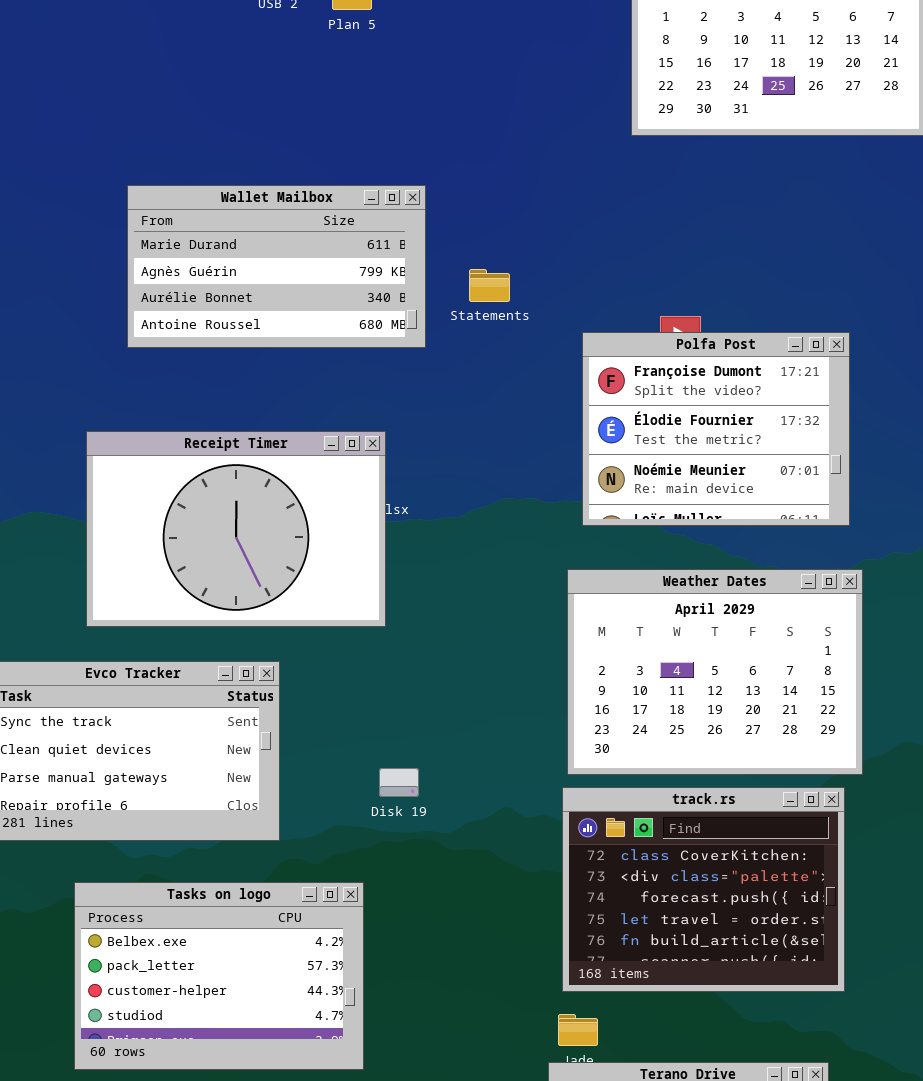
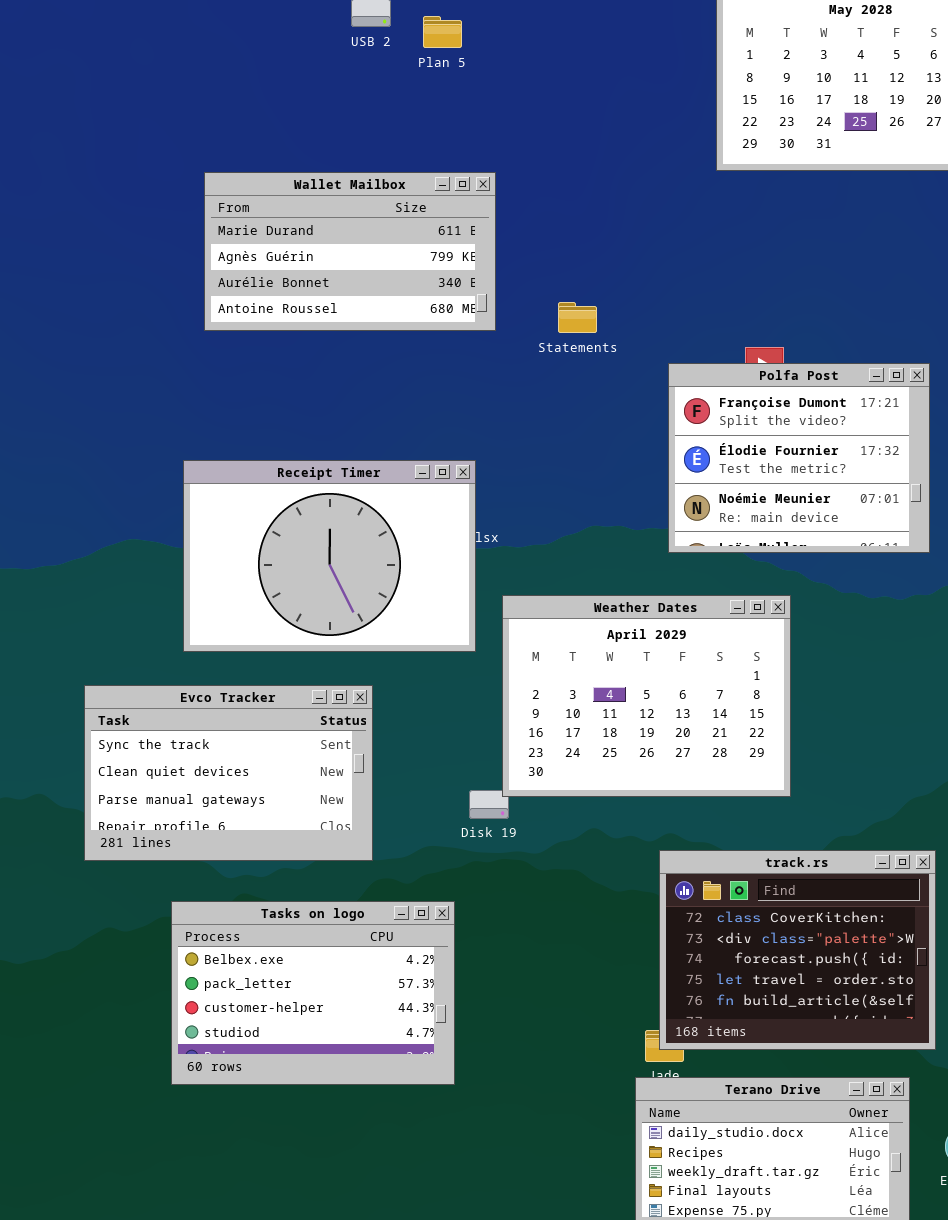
Wallet Mailbox: [127,185,426,348] -> [204,172,496,331], moved
Weather Dates: [567,569,863,775] -> [502,595,791,797], moved
track.rs: [562,787,845,992] -> [659,850,936,1050], moved

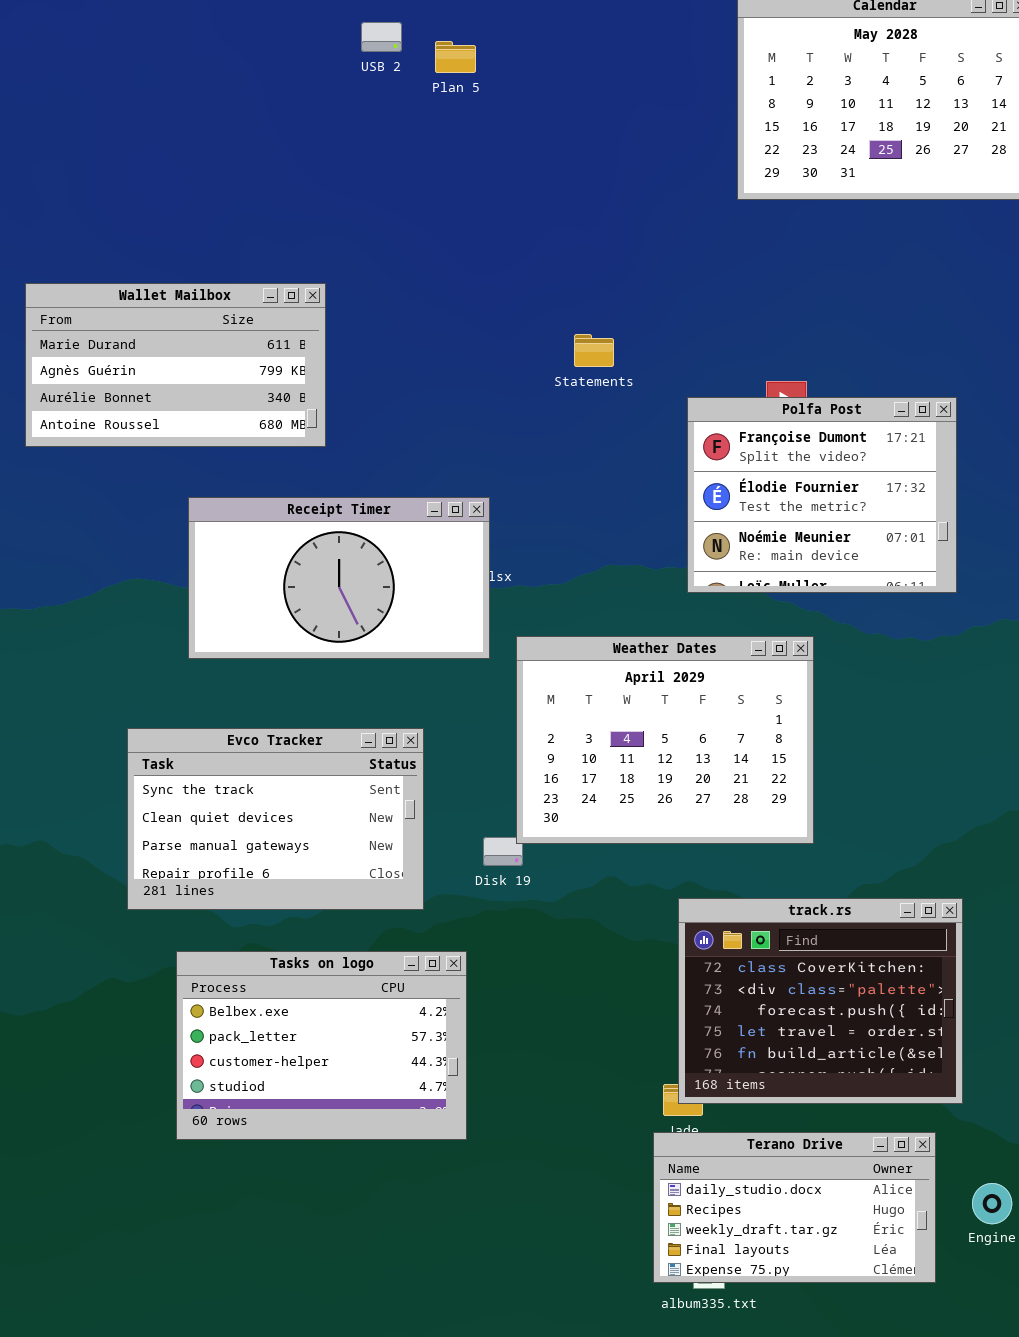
Wallet Mailbox: [204,172,496,331] -> [25,283,326,447], moved
Receipt Timer: [183,460,476,652] -> [188,497,490,659], resized
Evco Tracker: [84,685,373,861] -> [127,728,424,910], moved

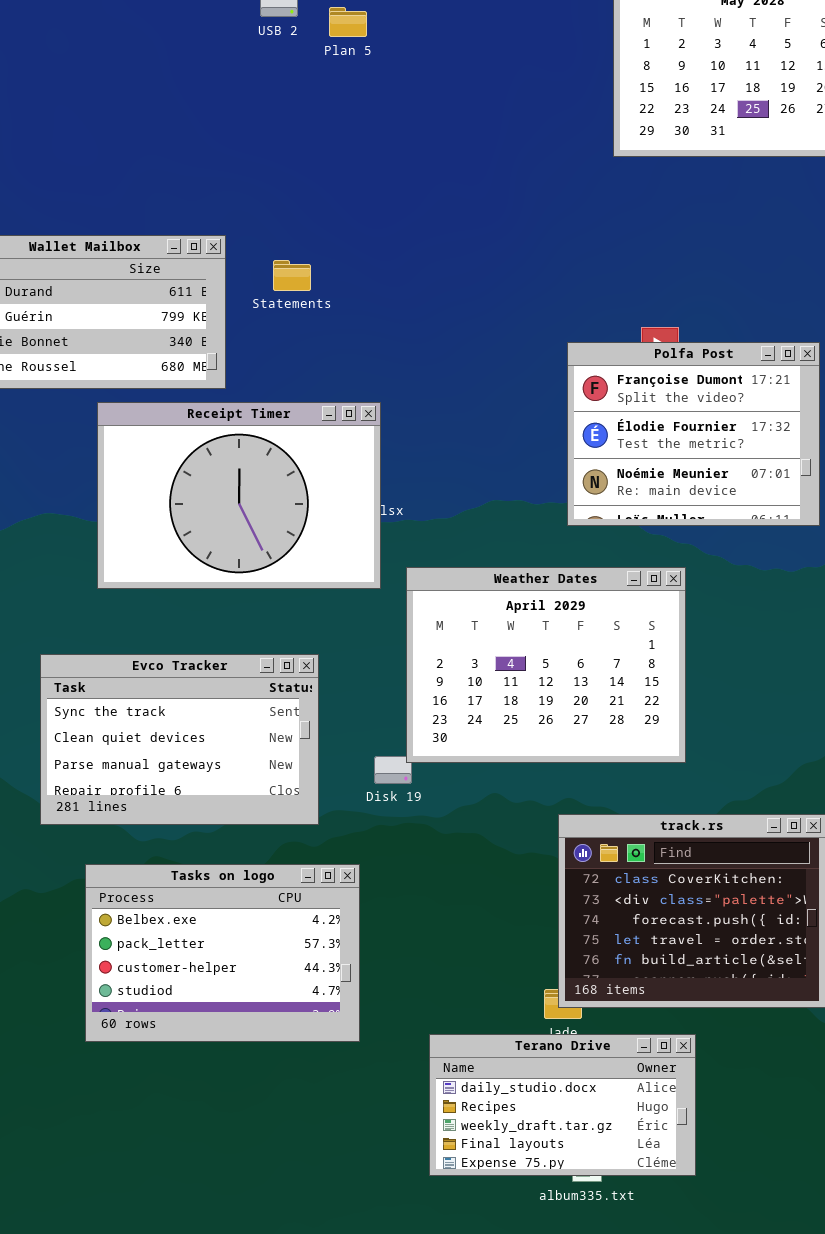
Statements: [574,334,614,367] -> [273,260,311,291], moved
Receipt Timer: [188,497,490,659] -> [97,402,381,589], resized
Terano Drive: [653,1132,936,1283] -> [429,1034,696,1176], moved

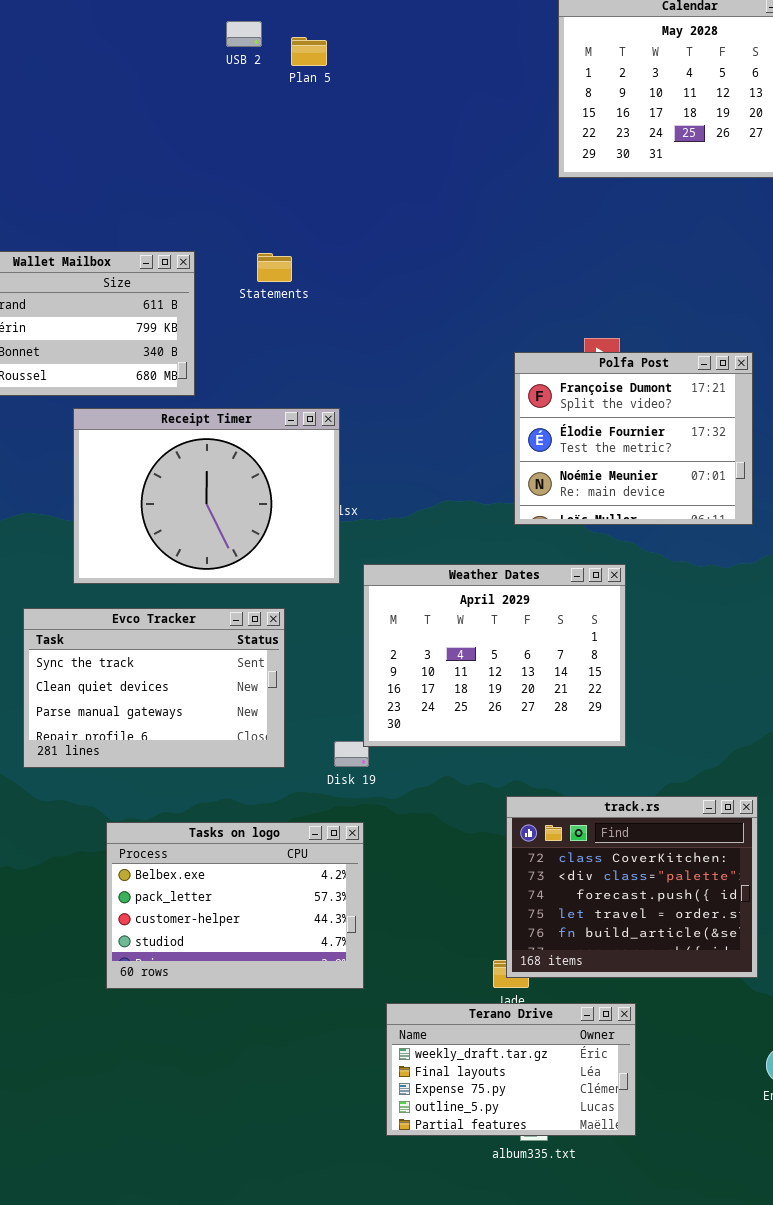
Statements: [273,260,311,291] -> [257,253,292,282], moved
Evco Tracker: [40,654,319,825] -> [23,608,285,768], moved
Tasks on logo: [85,864,360,1042] -> [106,822,364,989], moved
Terano Drive: [429,1034,696,1176] -> [386,1003,636,1136], scrolled down 2 rows

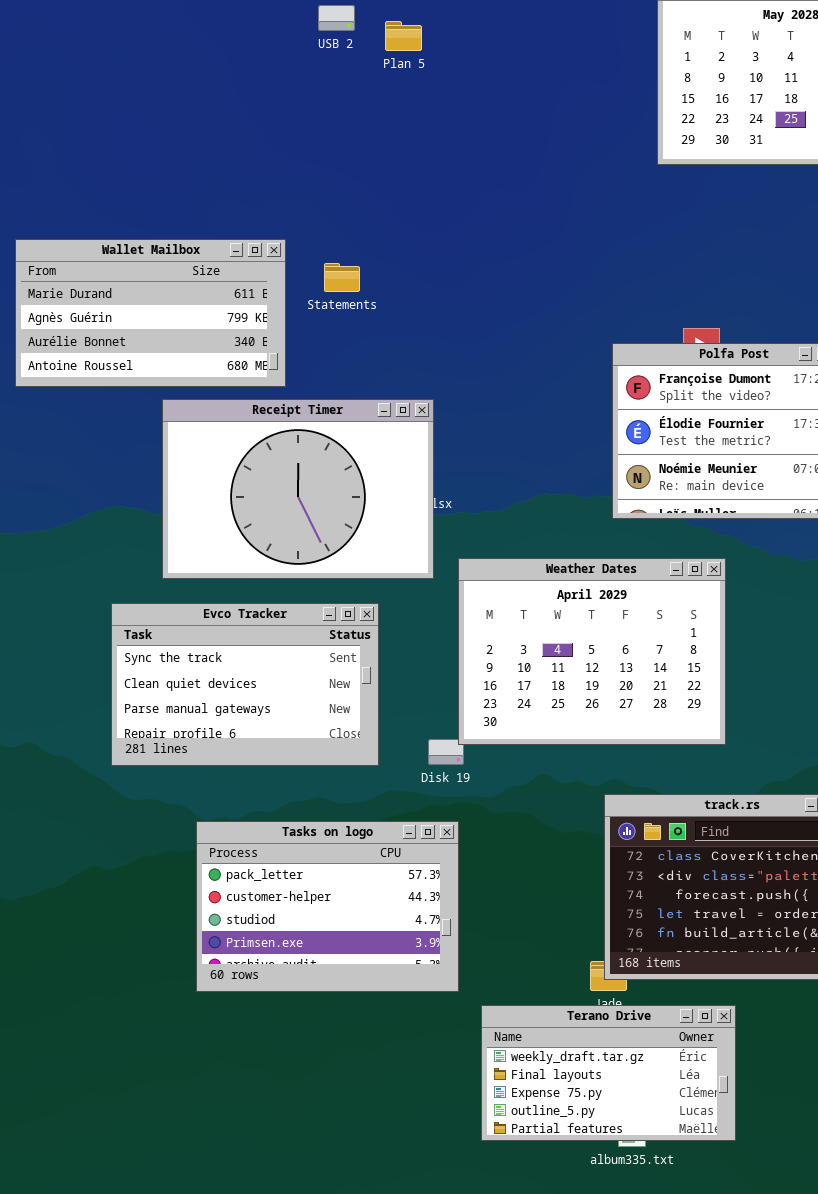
Statements: [257,253,292,282] -> [324,263,360,292], moved
Tasks on logo: [106,822,364,989] -> [196,821,459,992], scrolled down 1 row

